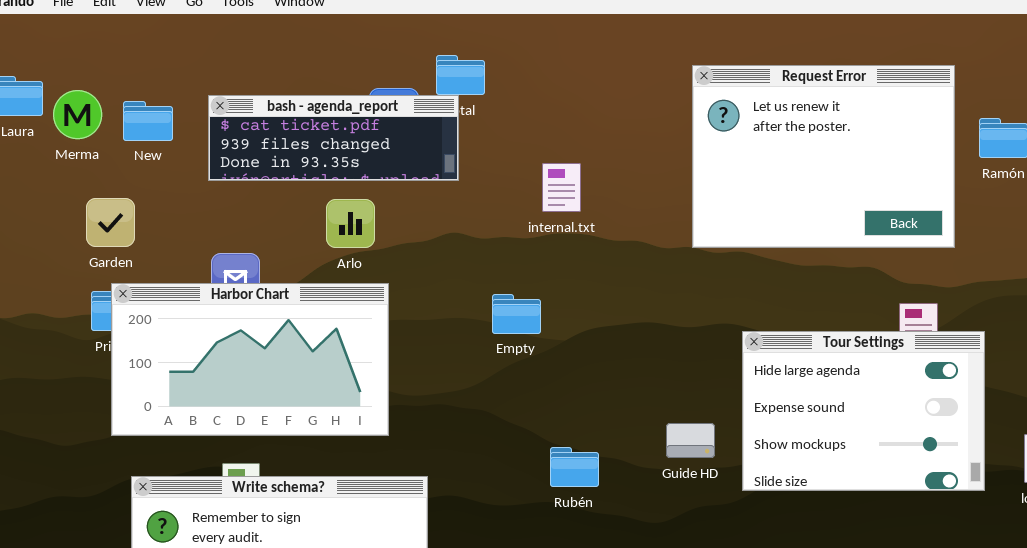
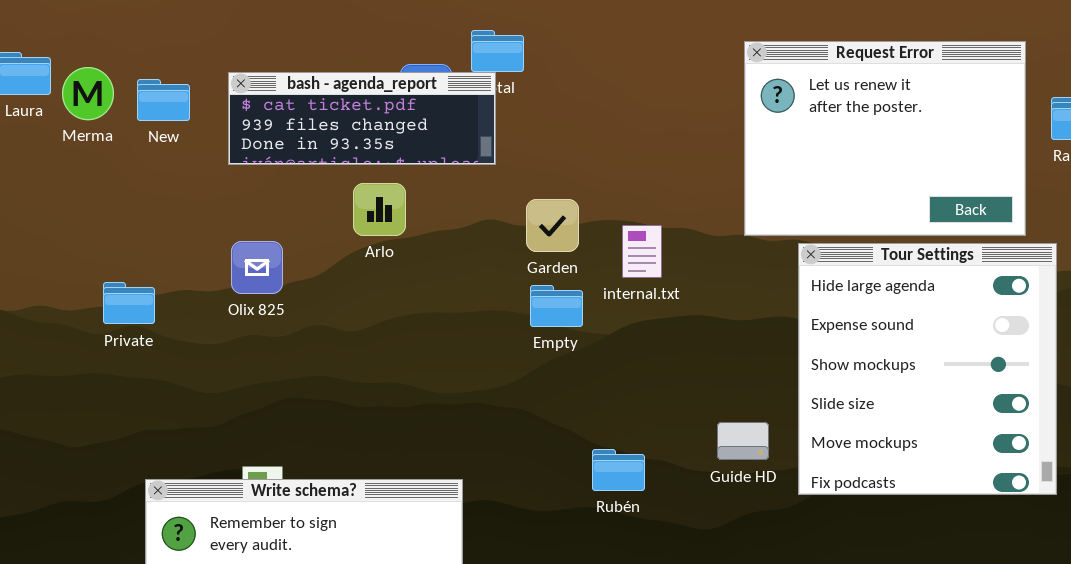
internal.txt: [542,163,581,212] -> [622,225,662,278], moved
Garden: [86,198,135,247] -> [526,199,579,252], moved
Harbor Chart: [111,283,389,436] -> none, closed
Tour Settings: [742,331,985,491] -> [798,243,1057,495], resized

